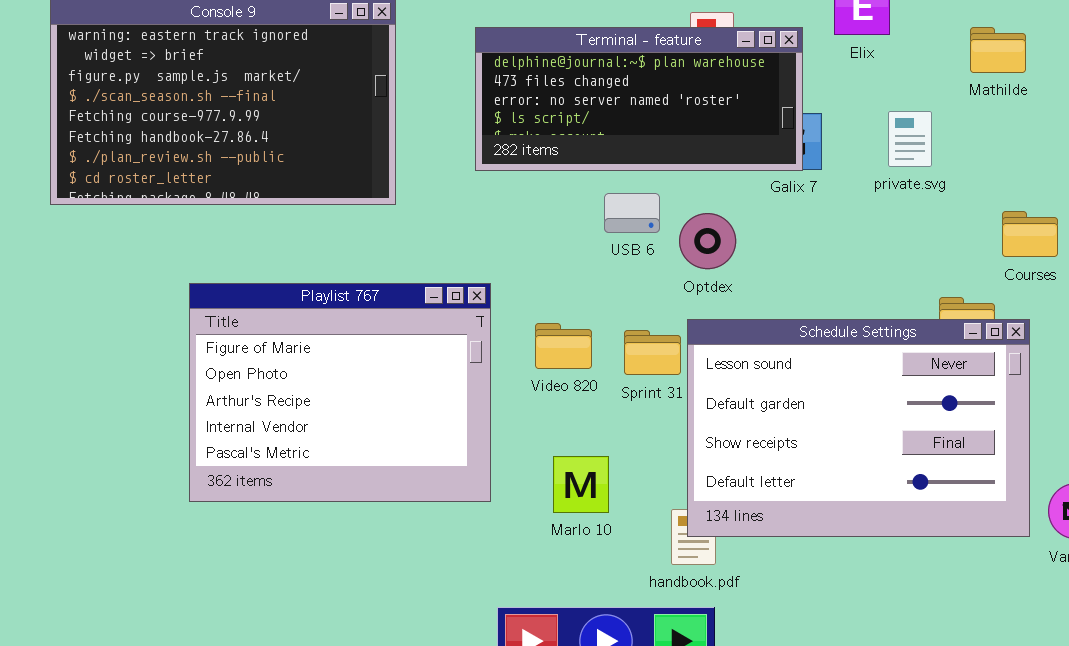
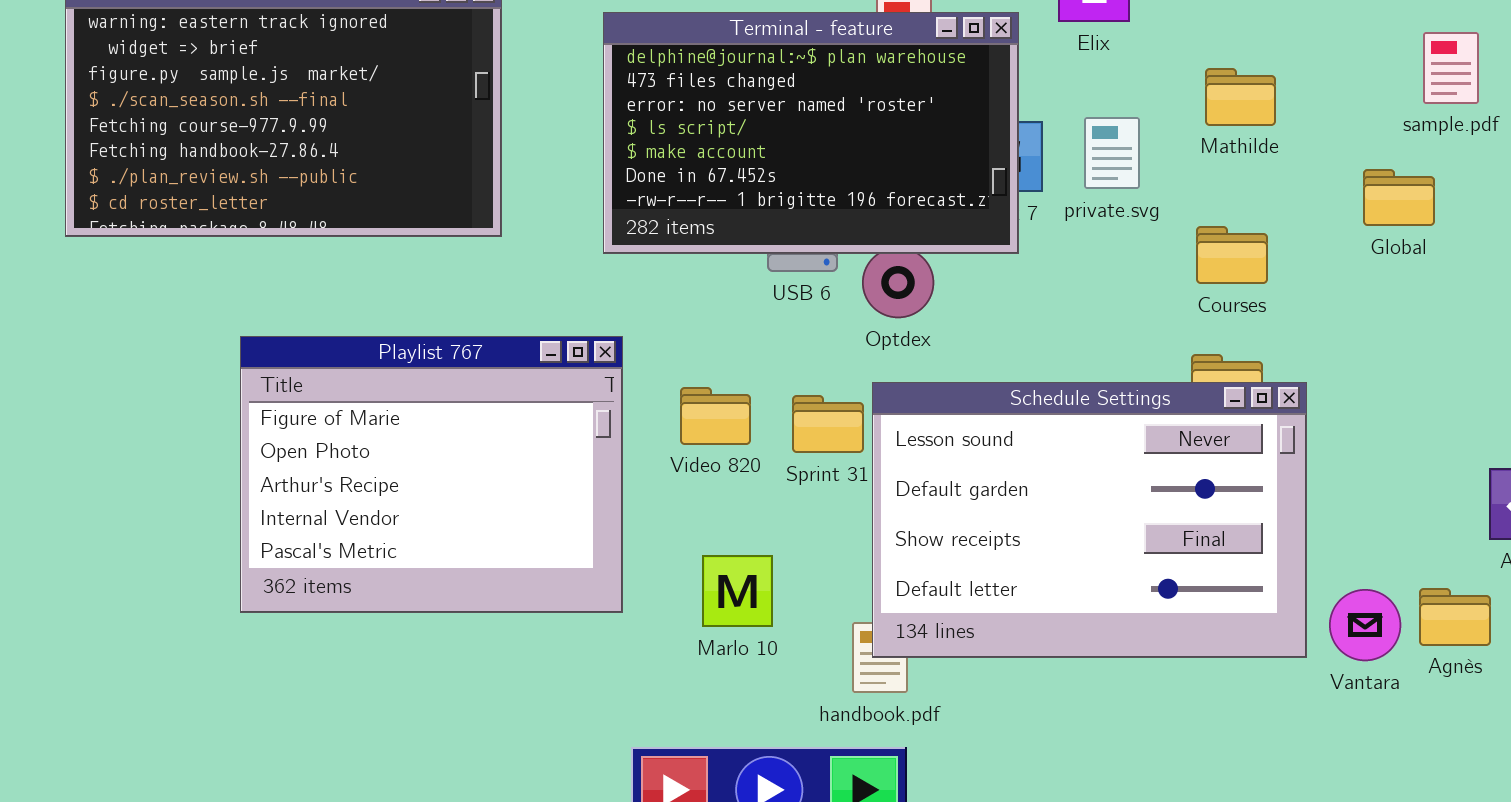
Terminal - feature: [475,27,803,171] -> [603,12,1019,254], resized
Mathilde: [970,27,1026,73] -> [1205,68,1276,126], moved
private.svg: [888,111,932,167] -> [1084,117,1140,189], moved
Courses: [1002,211,1058,257] -> [1196,226,1268,284], moved

